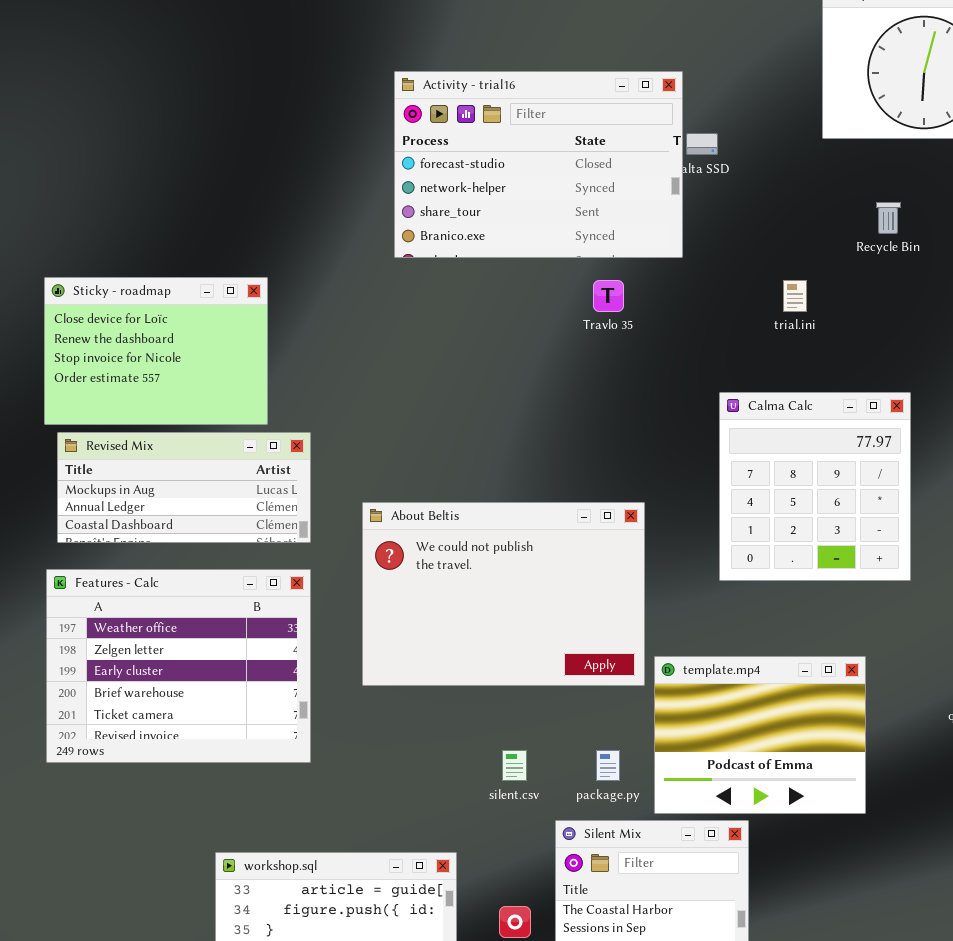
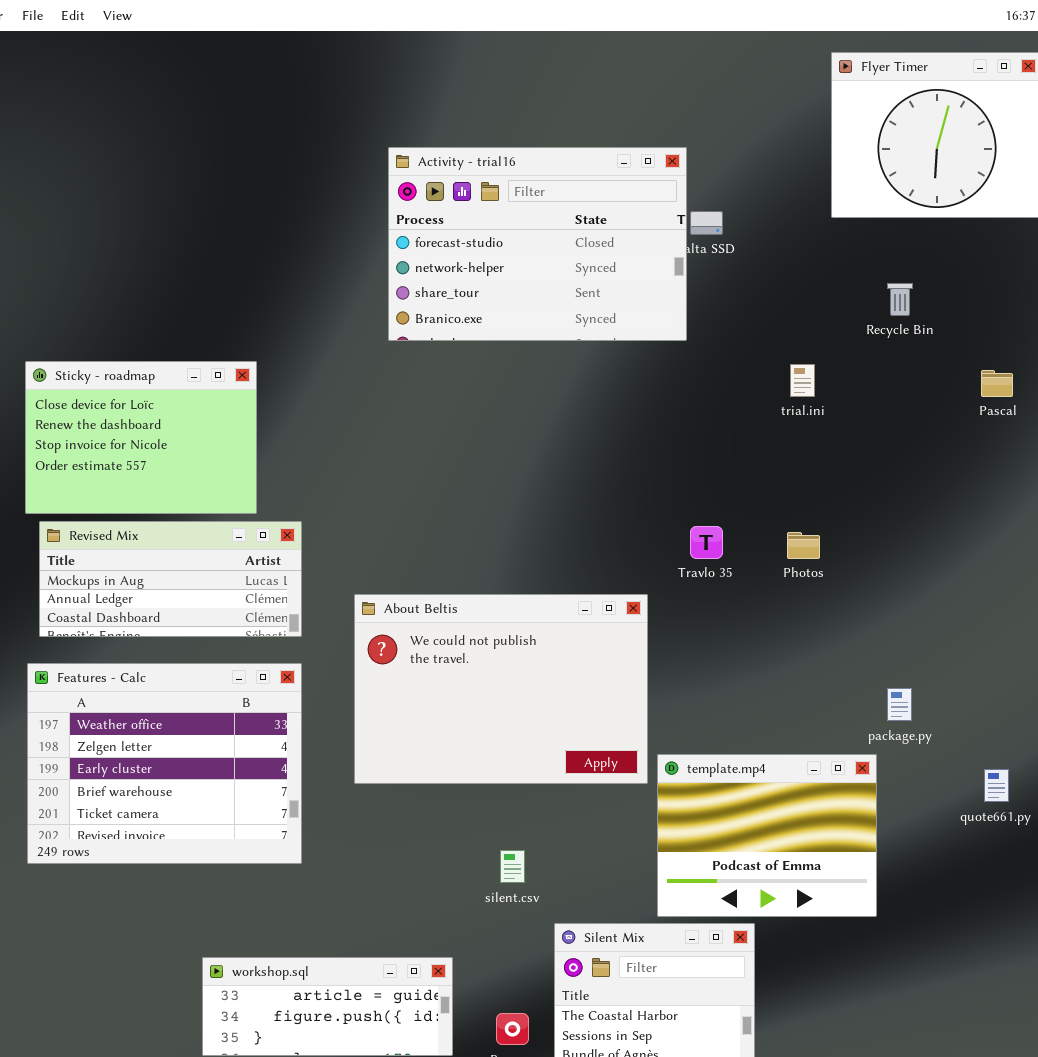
Travlo 35: [593,280,624,312] -> [690,526,723,559], moved
Calma Calc: [719,392,911,581] -> none, closed
package.py: [596,750,620,781] -> [887,688,912,721], moved

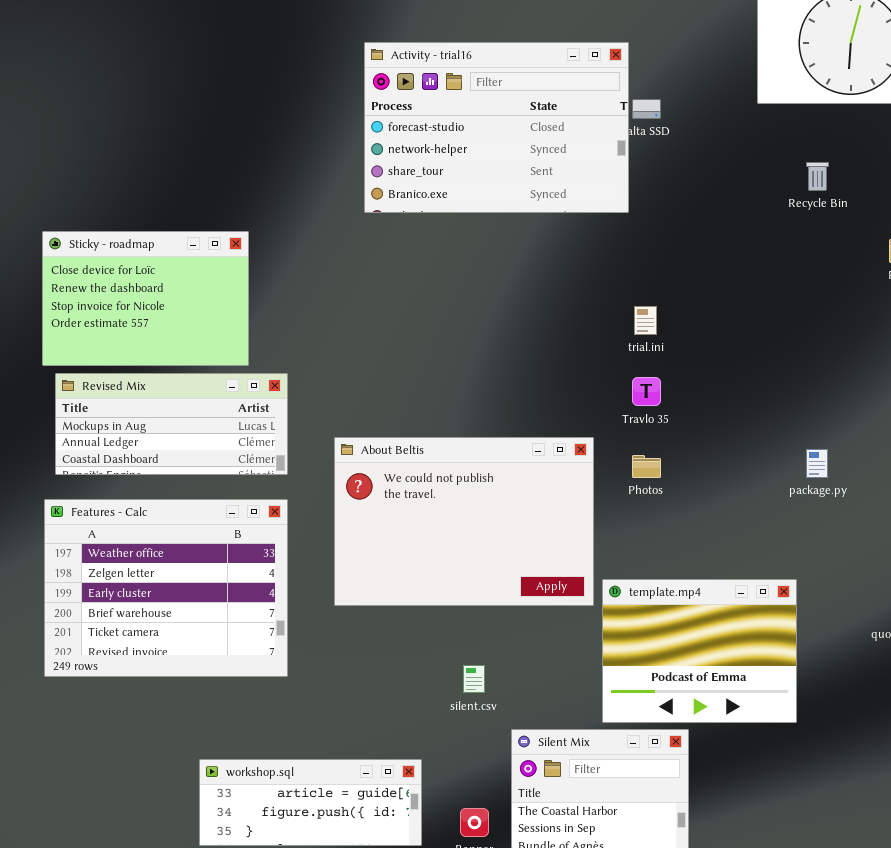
trial.ini: [790,364,815,397] -> [634,306,657,335], moved
Photos: [787,532,820,559] -> [632,455,661,478], moved
package.py: [887,688,912,721] -> [806,449,828,478], moved

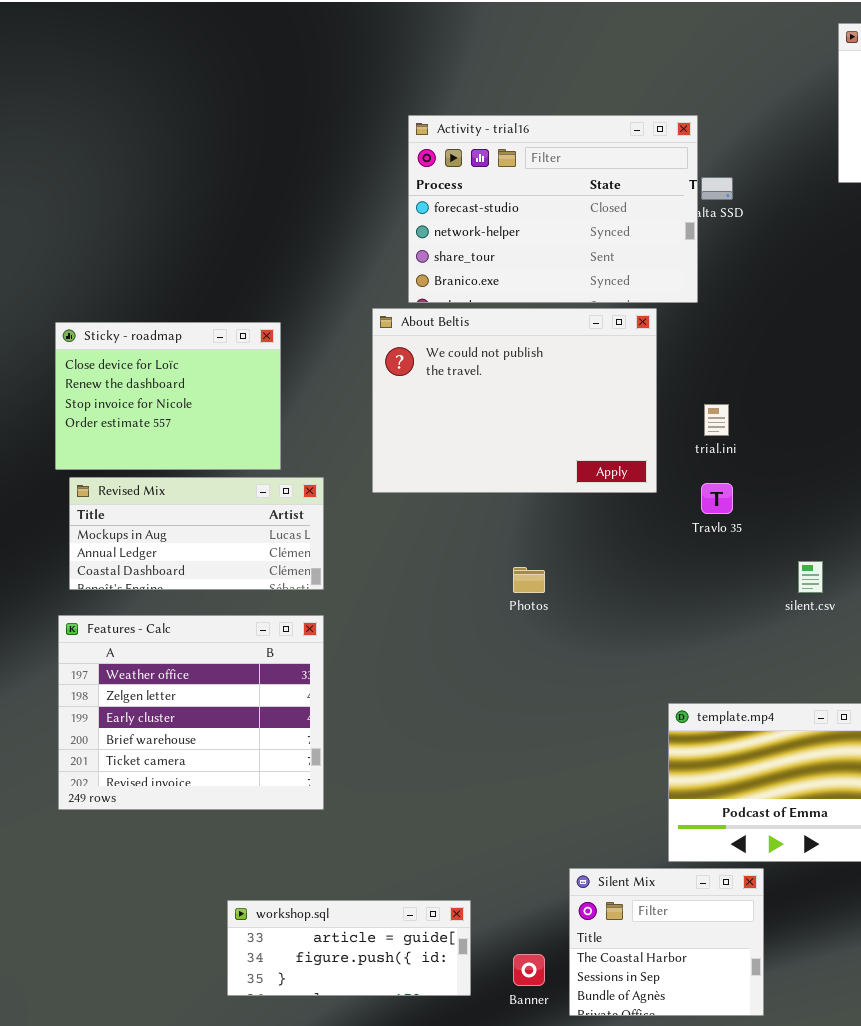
About Beltis: [334,437,594,606] -> [372,308,657,493], moved
Photos: [632,455,661,478] -> [513,567,545,593], moved
silent.csv: [463,665,485,693] -> [798,561,823,593], moved

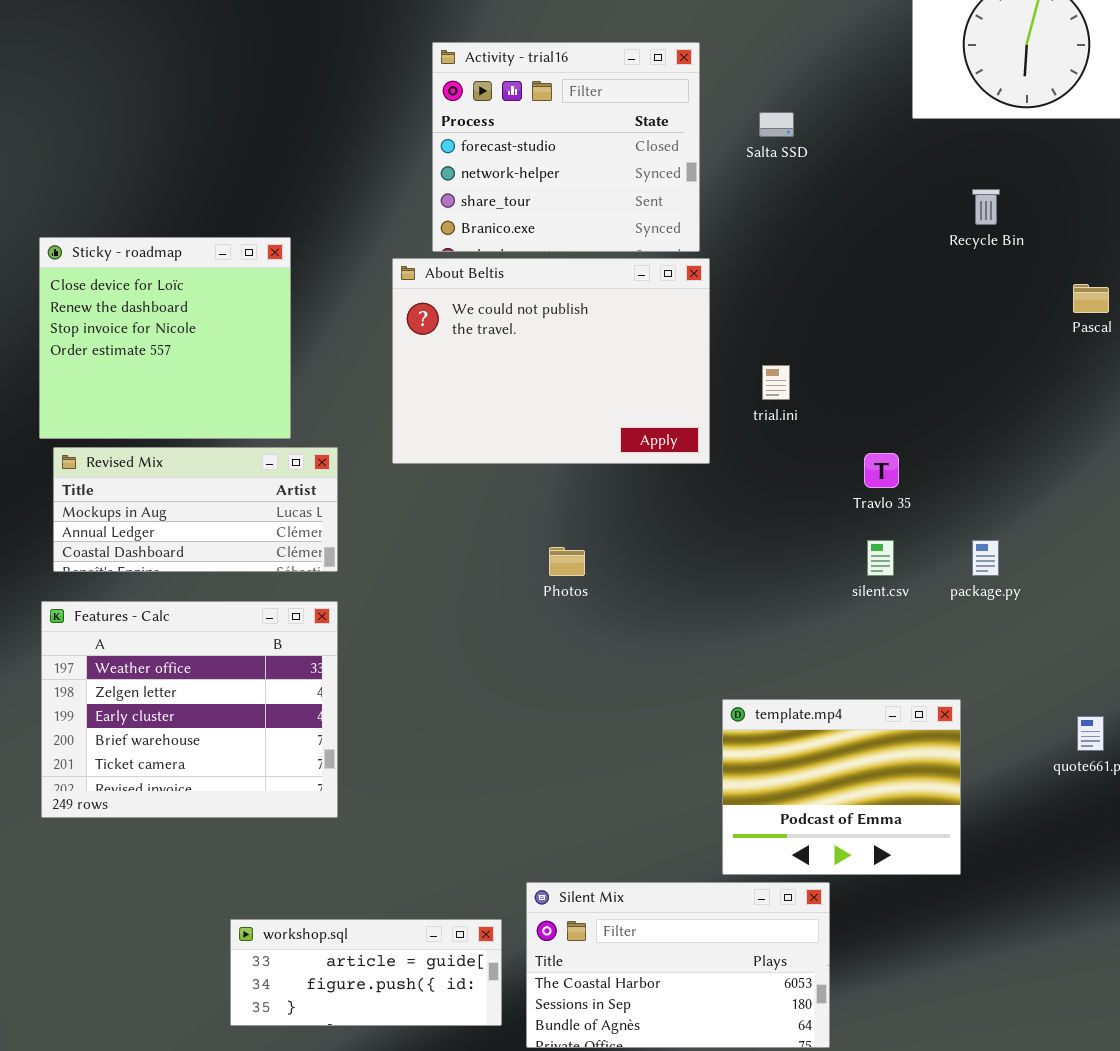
Activity - trial16: [408,115,698,303] -> [432,42,700,252], resized
Sticky - roadmap: [55,322,281,470] -> [39,237,291,439], resized
Travlo 35: [701,483,733,514] -> [864,453,899,488], moved
Silent Mix: [569,868,764,1016] -> [526,882,830,1048], resized

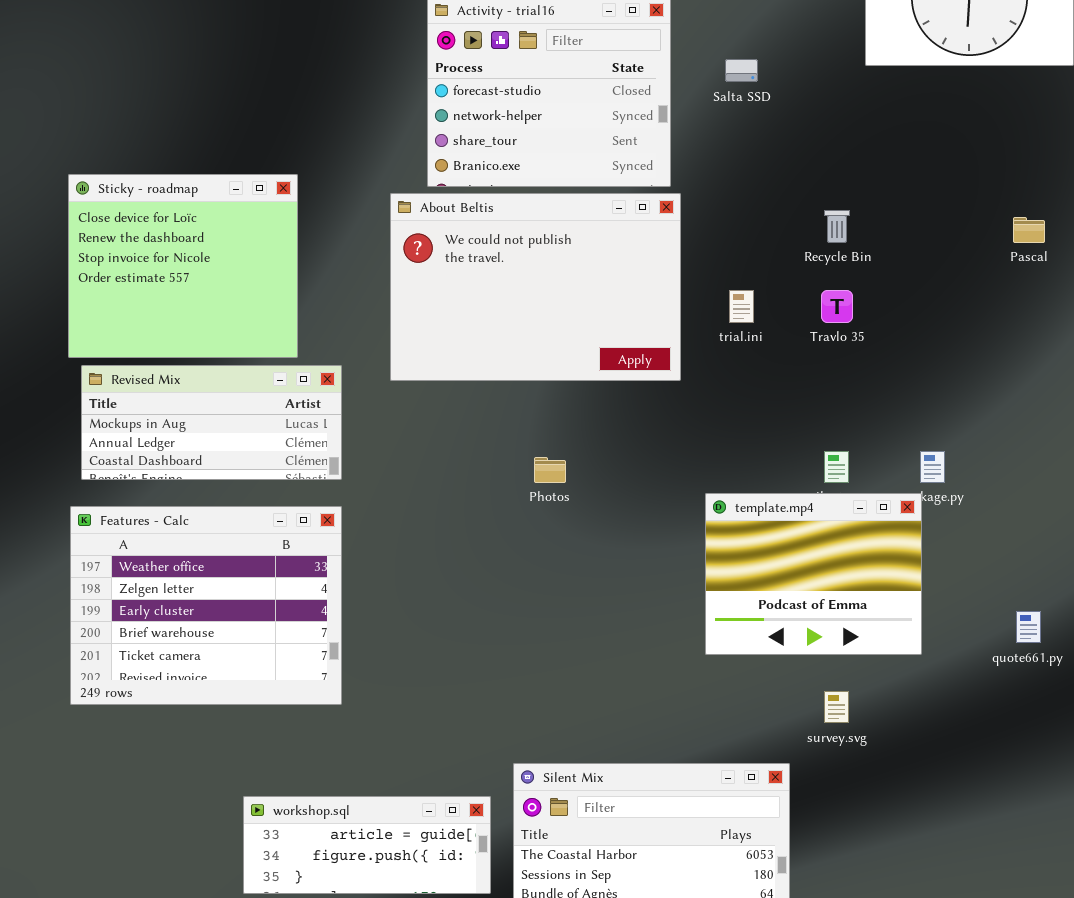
Recycle Bin: [972,189,1000,225] -> [824,210,850,243], moved
Travlo 35: [864,453,899,488] -> [821,290,853,323], moved
template.mp4: [722,699,961,875] -> [705,493,922,655], moved

